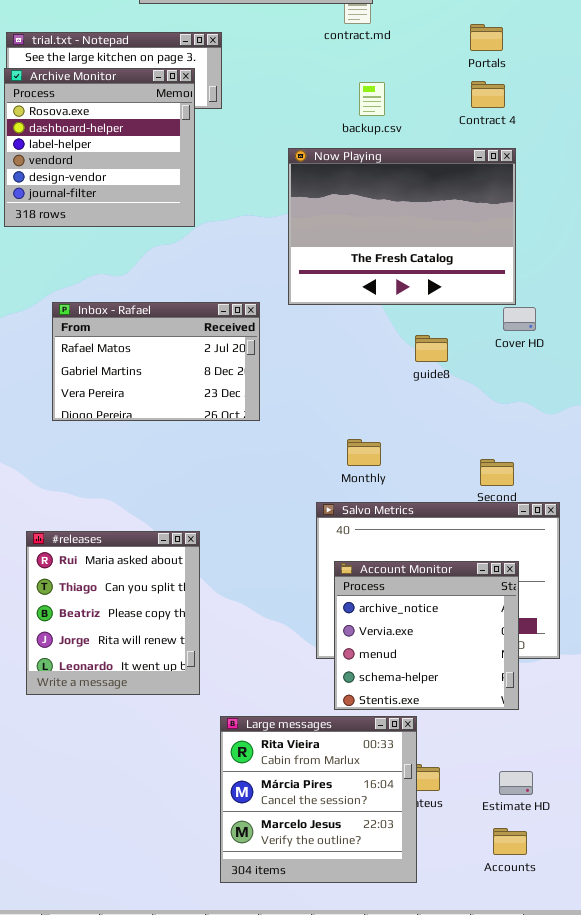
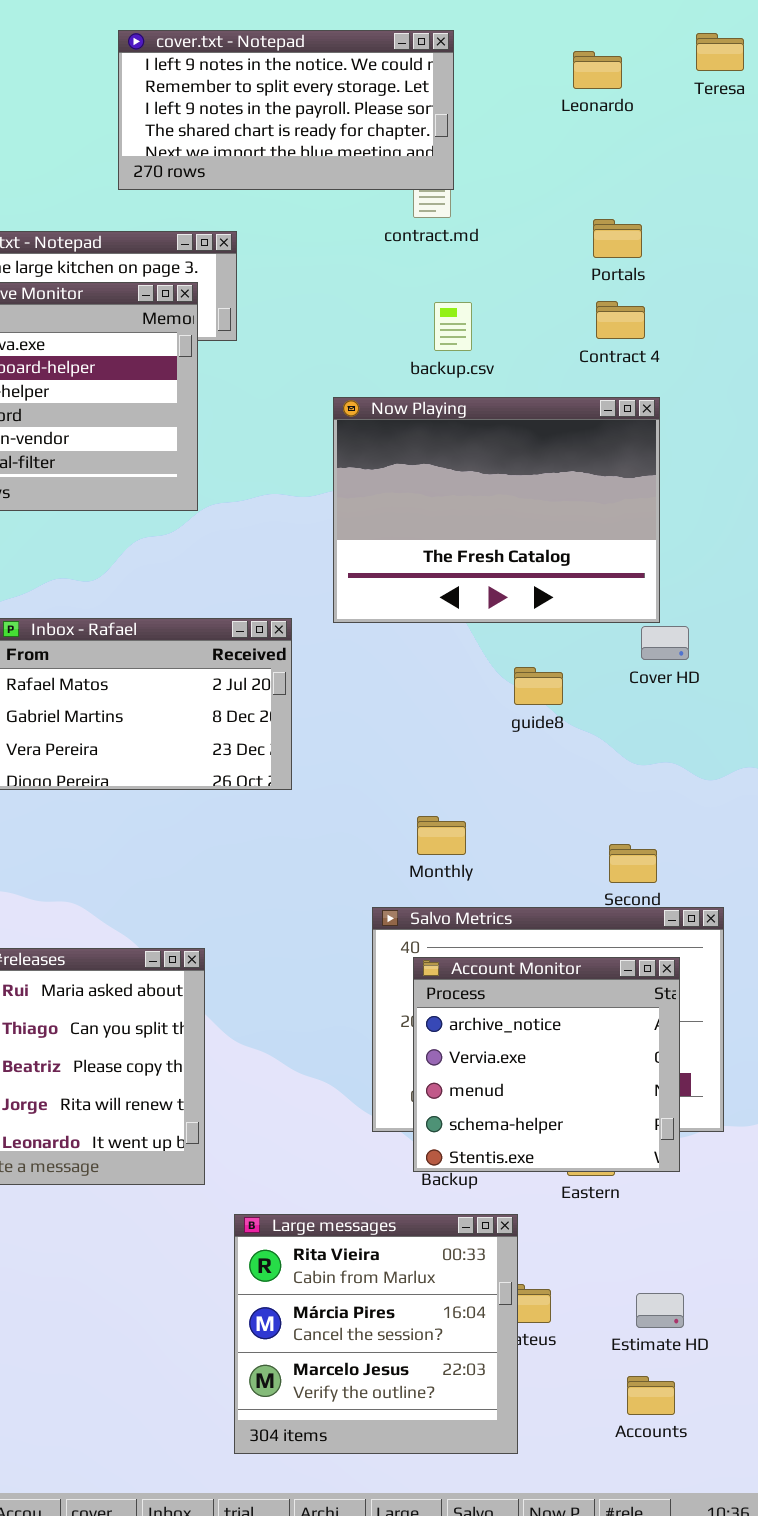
Account Monitor: [334,561,519,710] -> [413,957,680,1172], moved

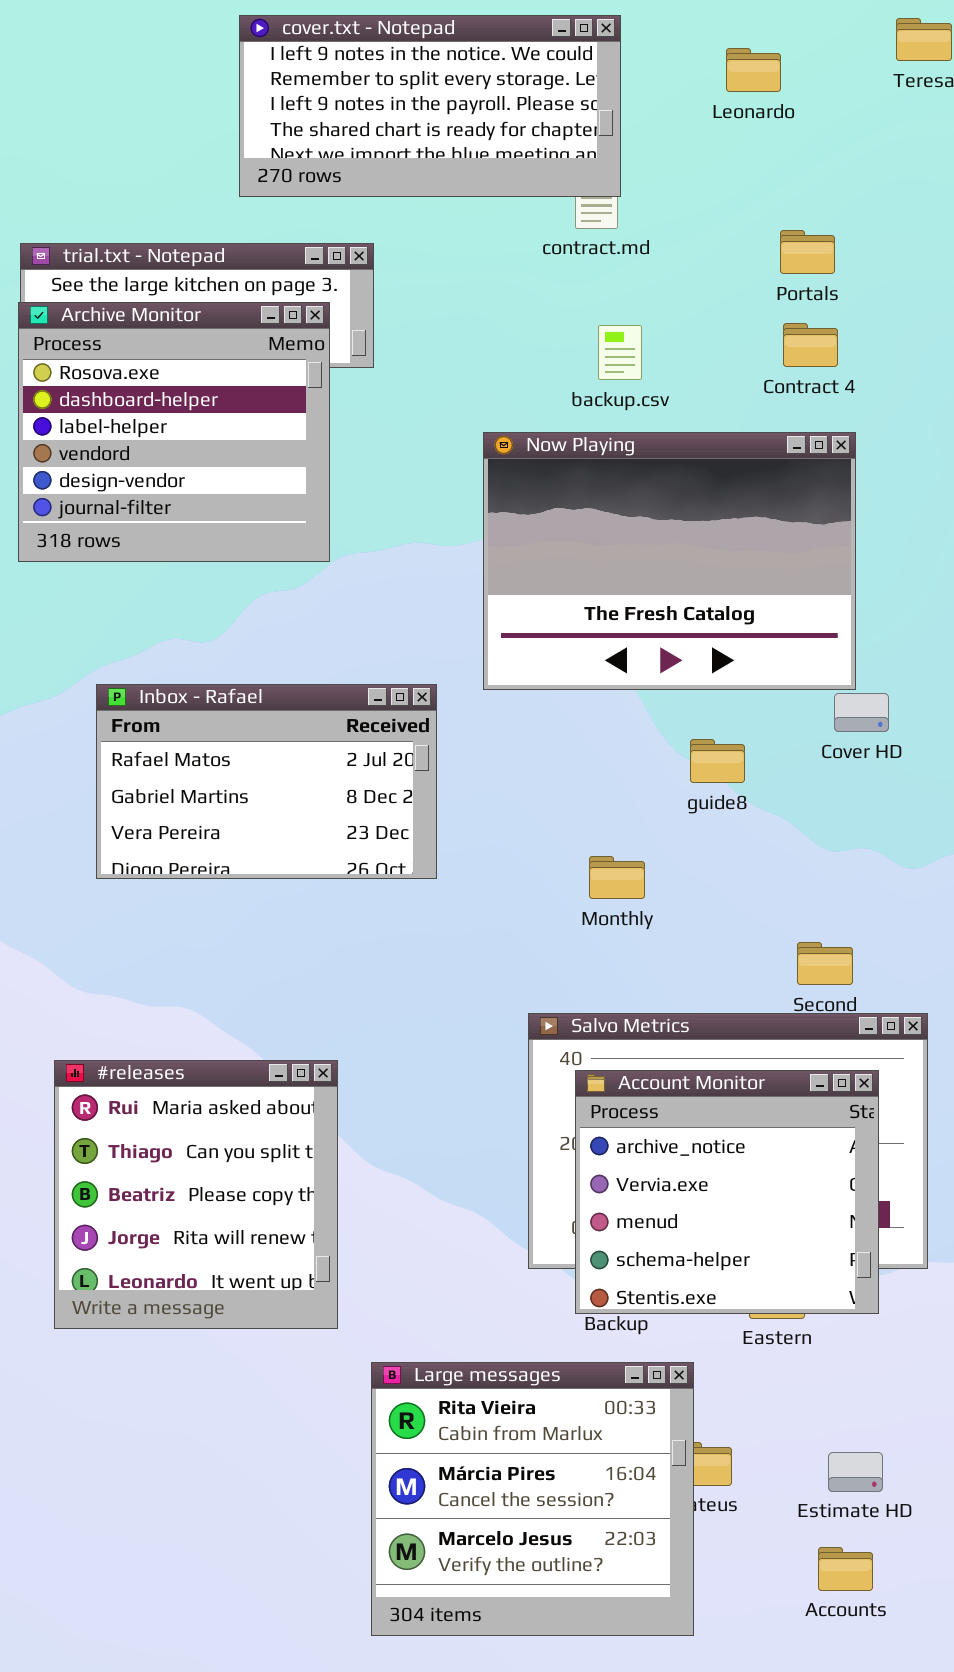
Leonardo: [573,51,622,89] -> [726,48,781,92], moved
Monthly: [417,816,466,855] -> [589,856,645,899], moved

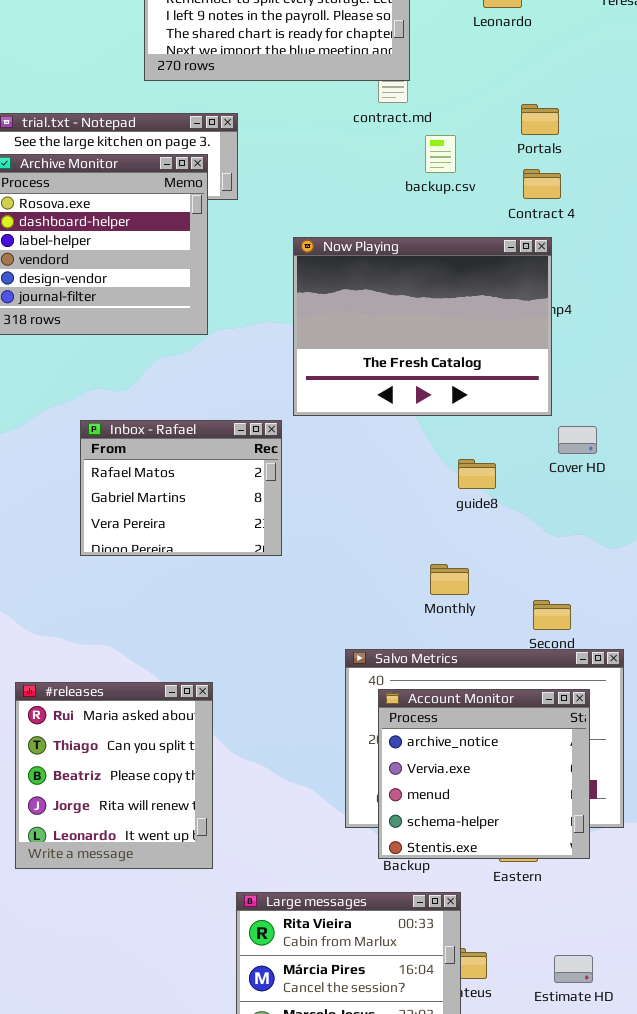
backup.csv: [598,325,642,380] -> [425,135,456,173], moved
Now Playing: [483,432,856,690] -> [293,237,552,416], moved
Inbox - Rafael: [96,684,437,879] -> [80,420,282,556], resized
Monthly: [589,856,645,899] -> [430,564,469,595], moved

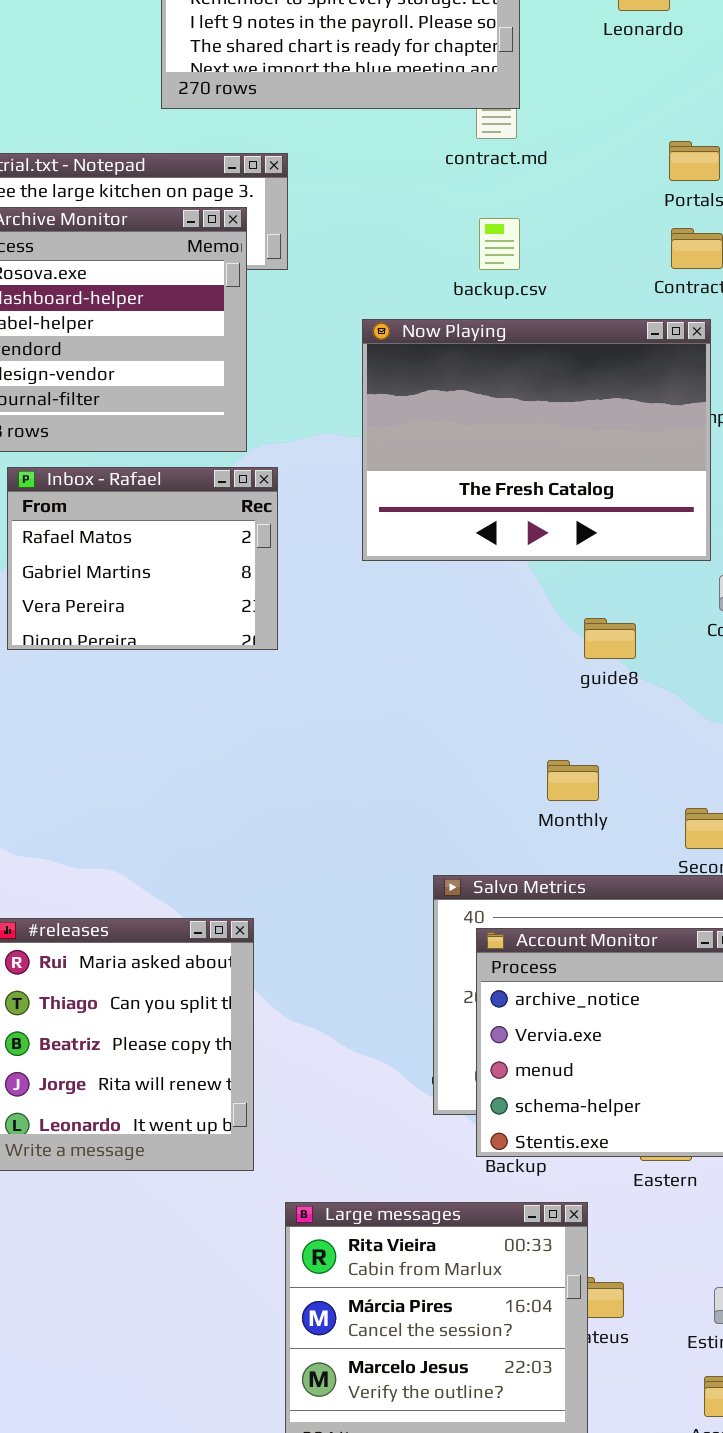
backup.csv: [425,135,456,173] -> [479,218,520,270], moved
Inbox - Rafael: [80,420,282,556] -> [7,467,278,650], moved

